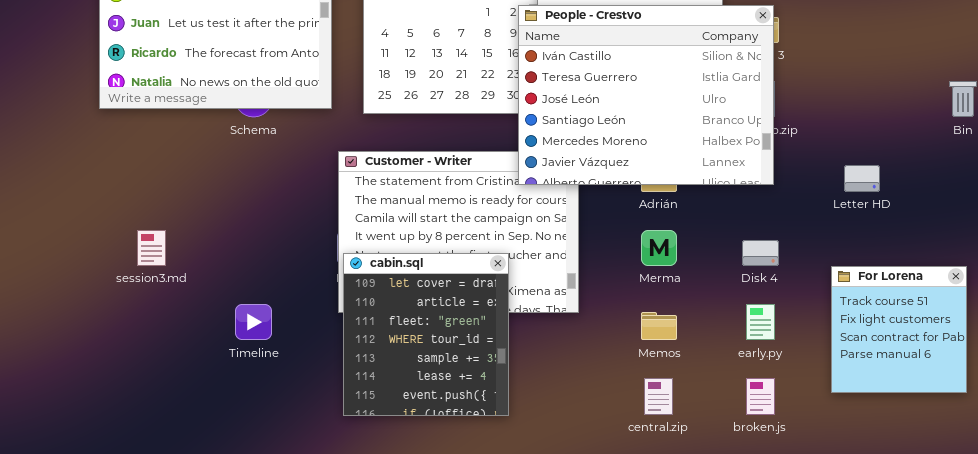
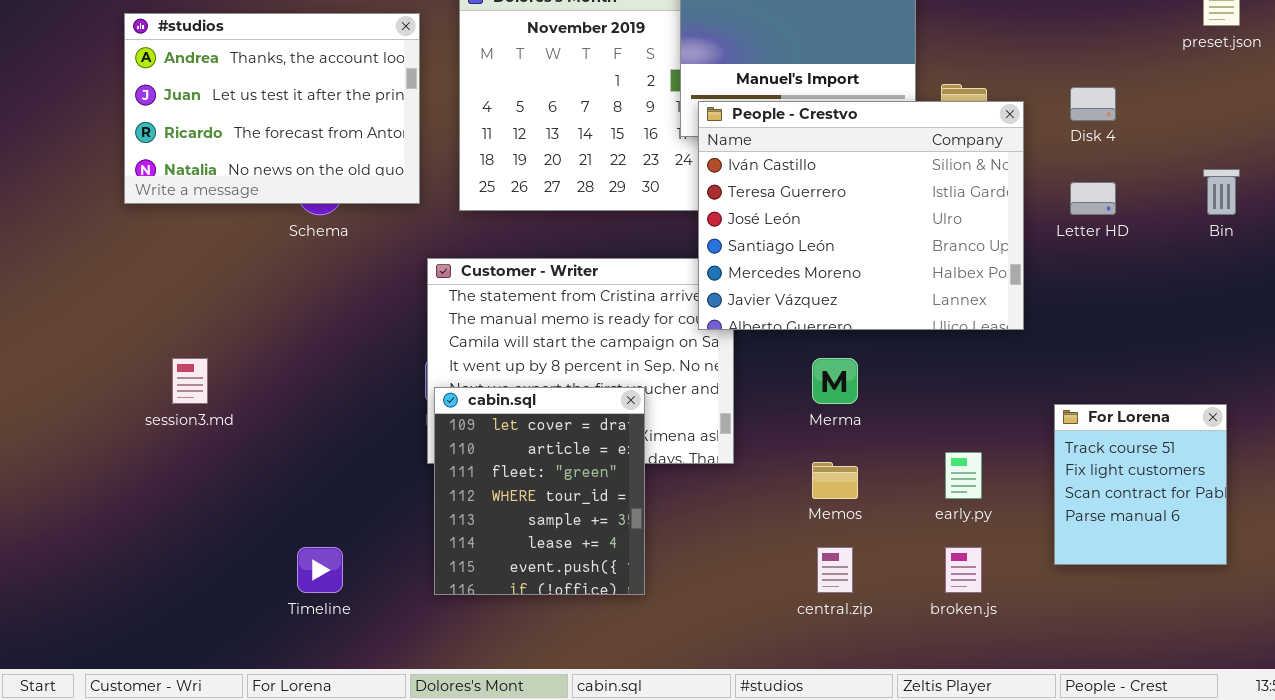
People - Crestvo: [518,5,774,185] -> [698,101,1024,330], moved
Letter HD: [844,165,880,192] -> [1070,182,1116,215], moved
Disk 4: [742,240,779,266] -> [1070,87,1116,121], moved
Timeline: [235,304,272,340] -> [297,547,343,593], moved

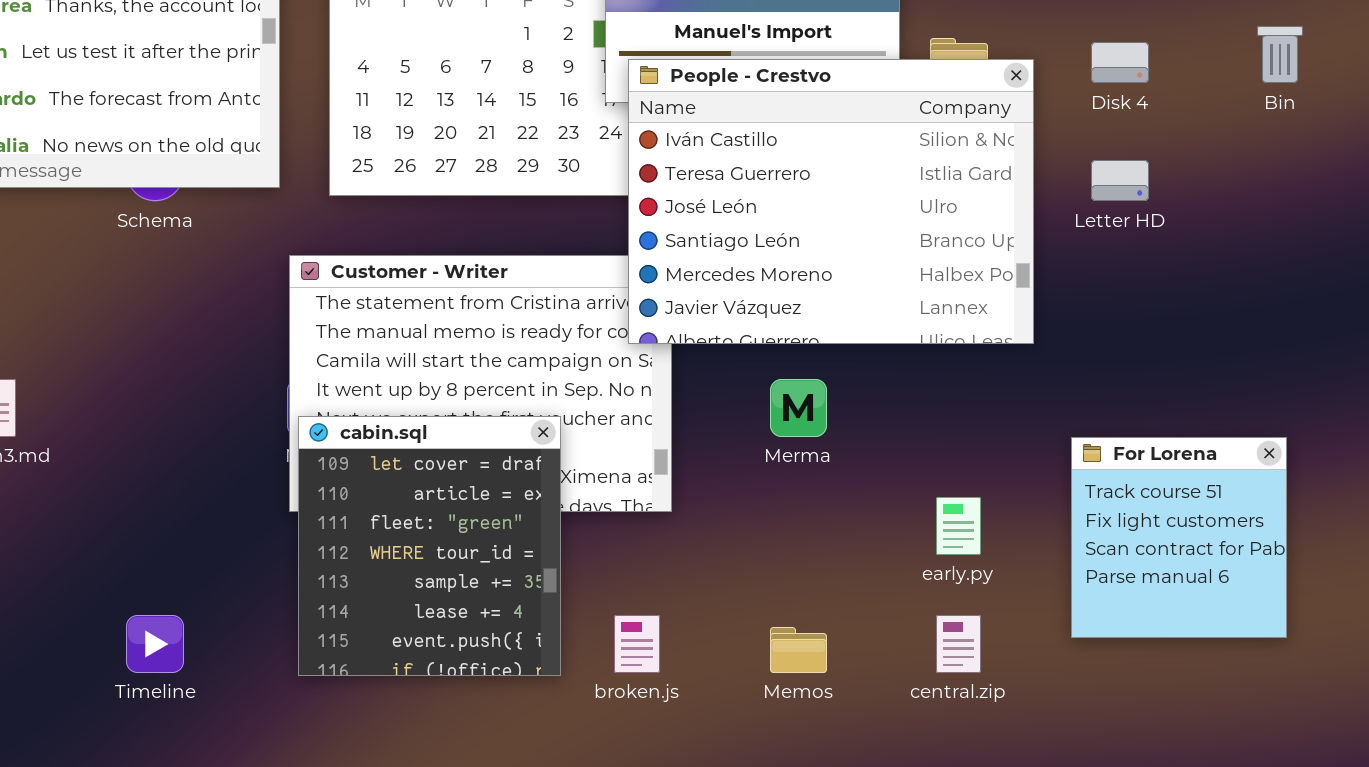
Bin: [1203,169,1240,215] -> [1257,26,1303,83], moved
Memos: [812,462,858,499] -> [770,627,827,673], moved
central.zip: [817,547,853,593] -> [936,615,981,673], moved
broken.js: [945,547,982,593] -> [614,615,660,673], moved

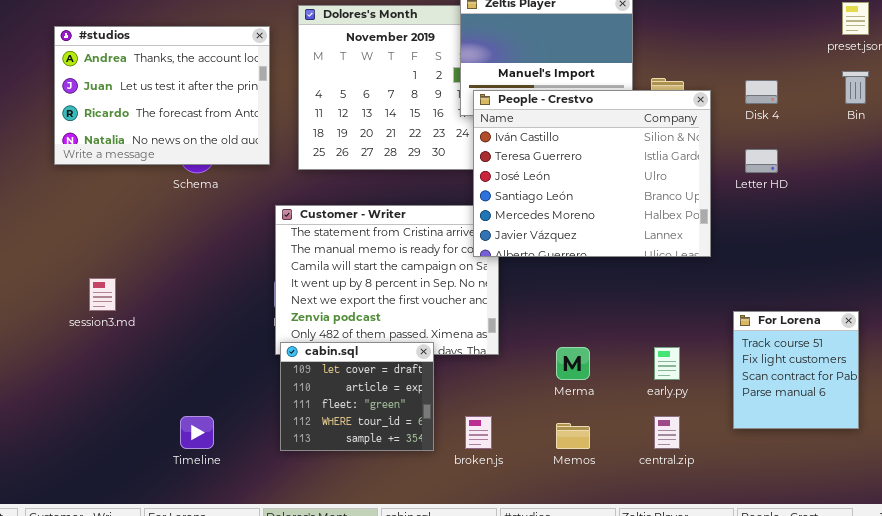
Merma: [770,379,827,437] -> [556,347,590,380], moved
cabin.sql: [298,416,561,676] -> [280,342,434,451], resized

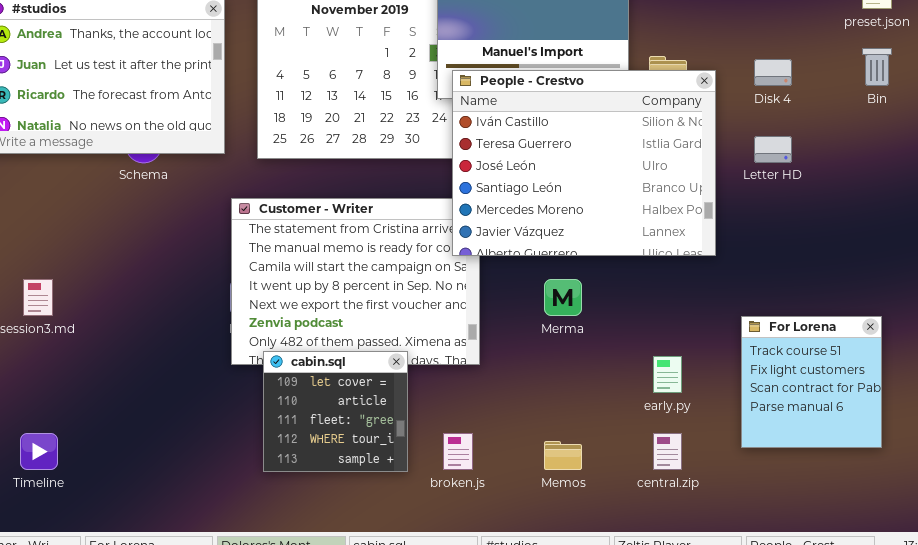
cabin.sql: [280,342,434,451] -> [263,351,408,472], resized
Merma: [556,347,590,380] -> [544,279,582,316], moved
Timeline: [180,416,214,449] -> [20,433,58,470], moved

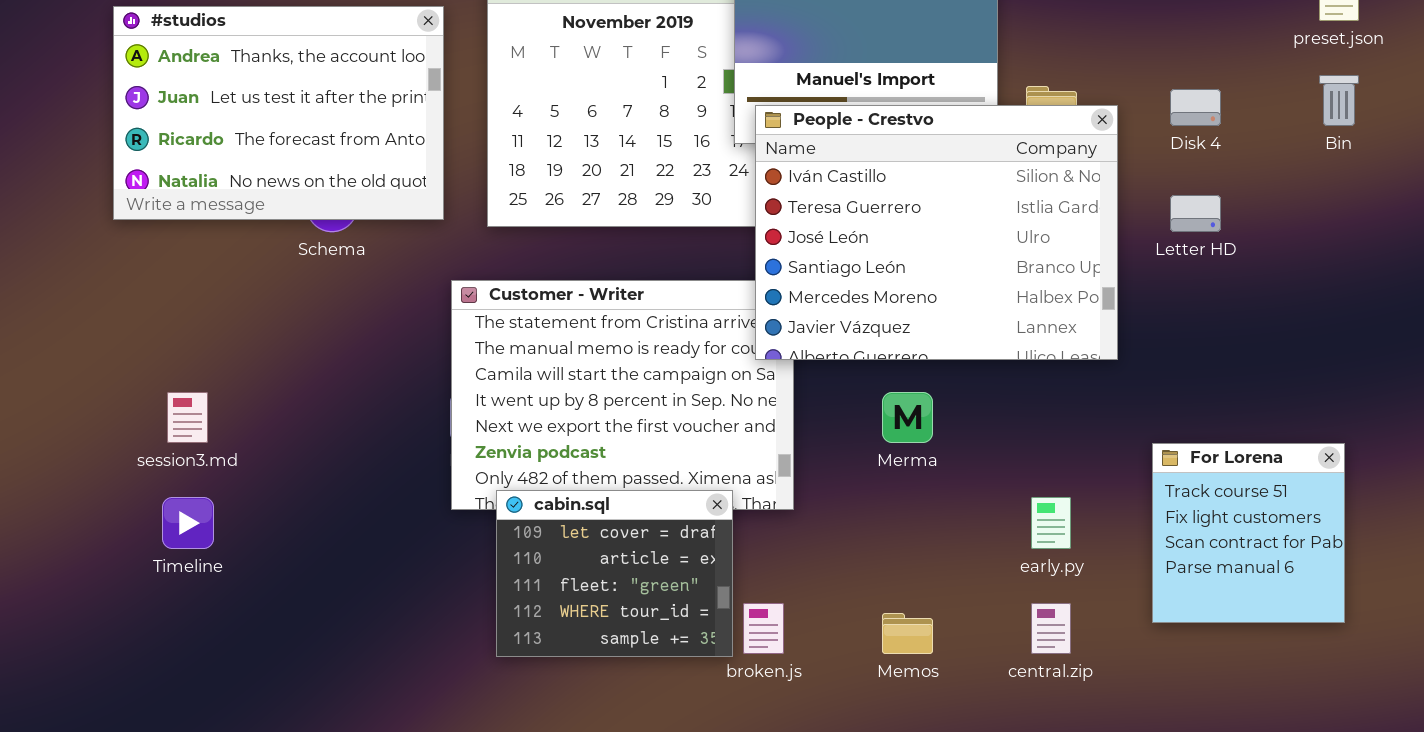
cabin.sql: [263,351,408,472] -> [496,490,733,657], resized
Timeline: [20,433,58,470] -> [162,497,214,549], moved

